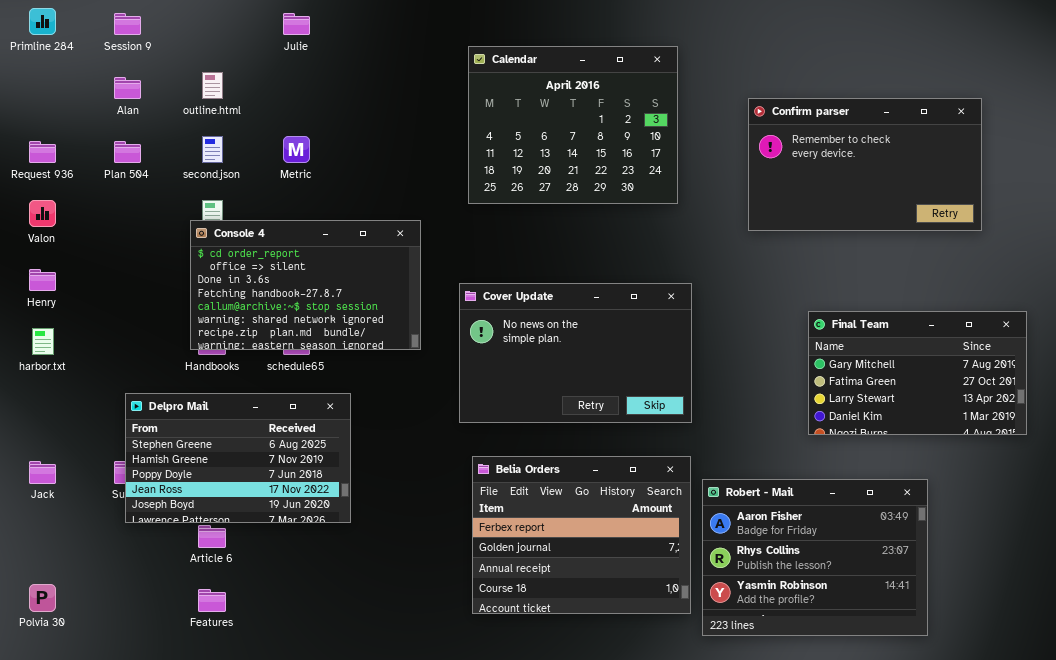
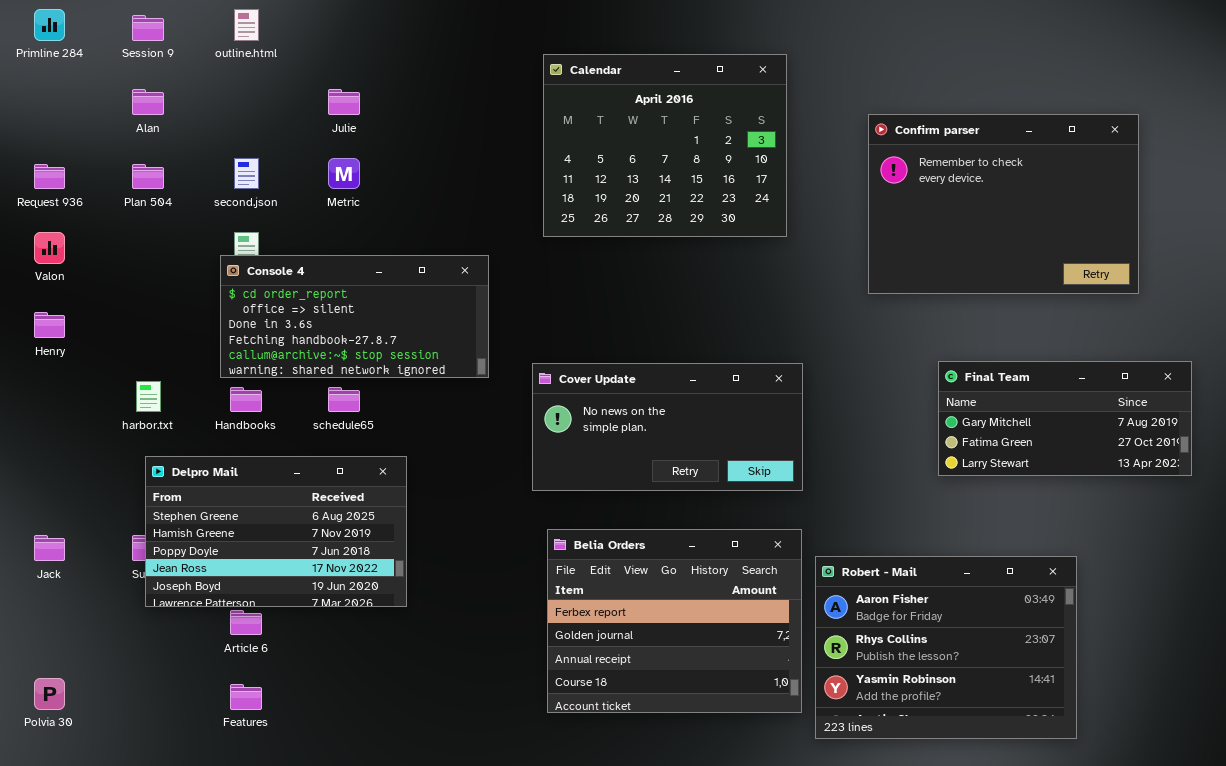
Julie: [283,13,310,35] -> [328,89,360,115], moved
outline.html: [202,72,223,99] -> [234,9,259,41], moved
Confirm parser: [748,98,982,231] -> [868,114,1139,294], resized
Console 4: [190,220,421,350] -> [220,255,489,378], resized
Cover Update: [459,283,692,423] -> [532,363,803,491], resized
Final Team: [808,311,1027,435] -> [938,361,1192,476], resized
harbor.txt: [32,328,54,355] -> [136,381,161,412], moved

